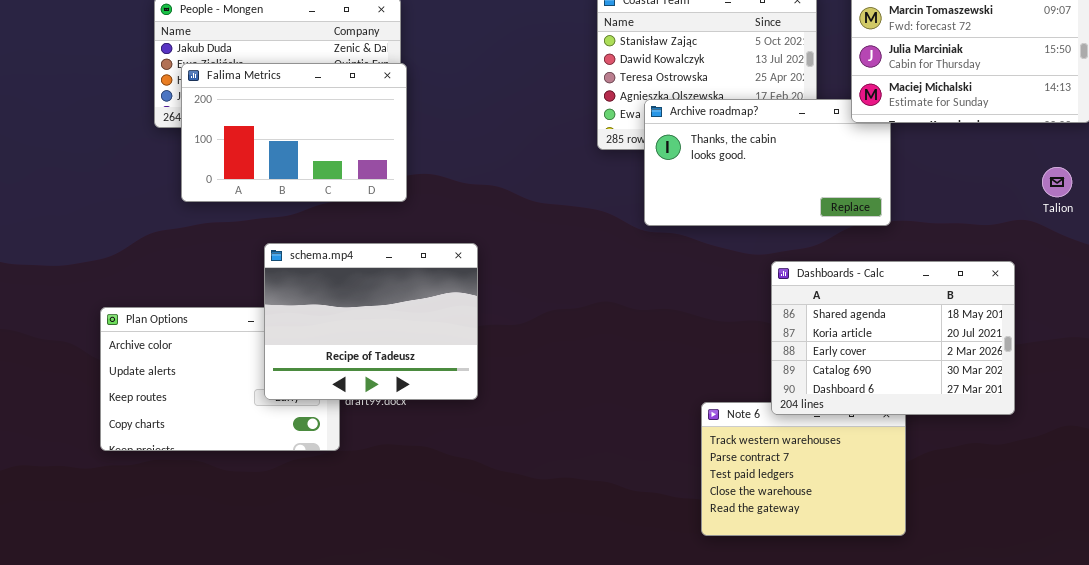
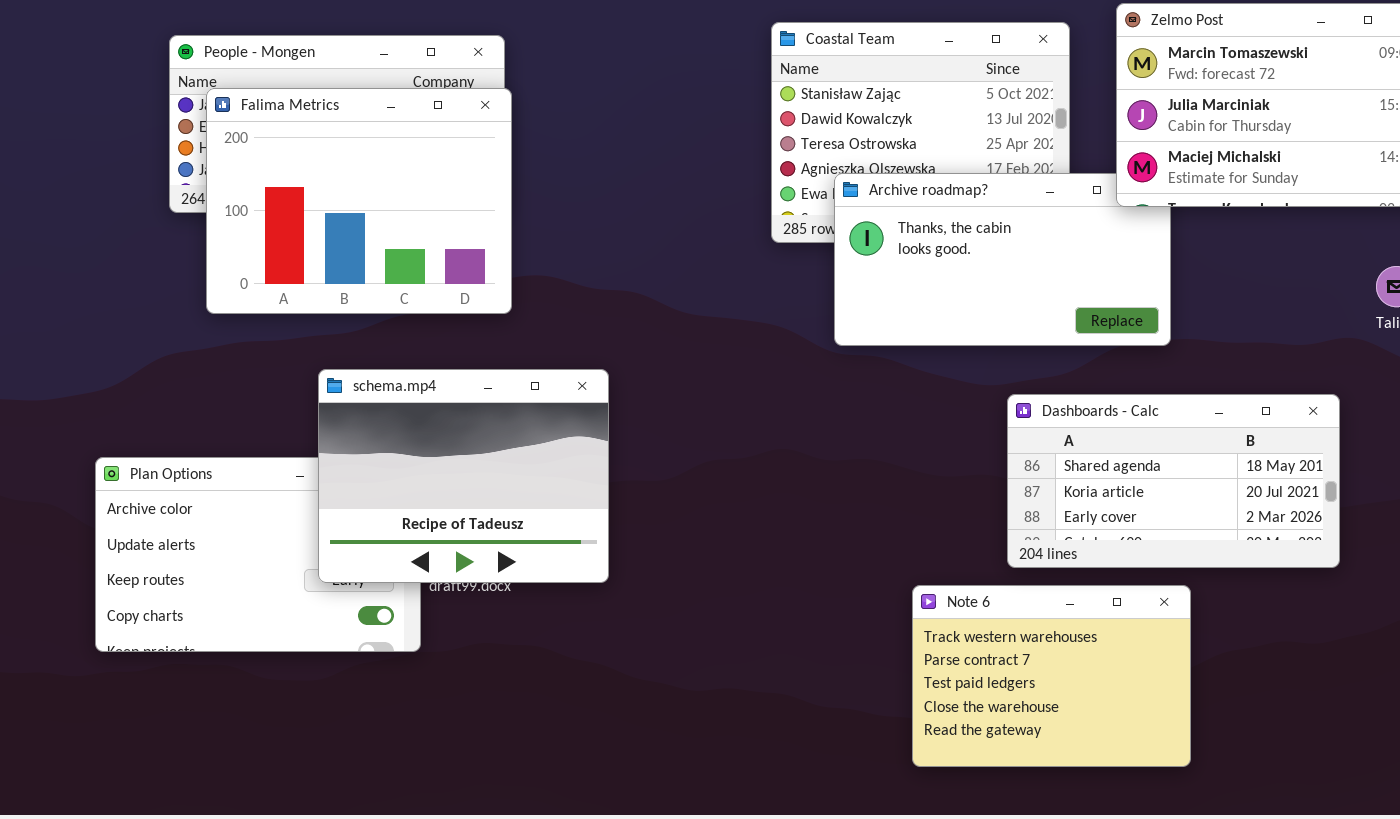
Falima Metrics: [181,63,407,202] -> [206,88,512,314], resized
Dashboards - Calc: [771,261,1015,415] -> [1007,394,1340,568], resized

